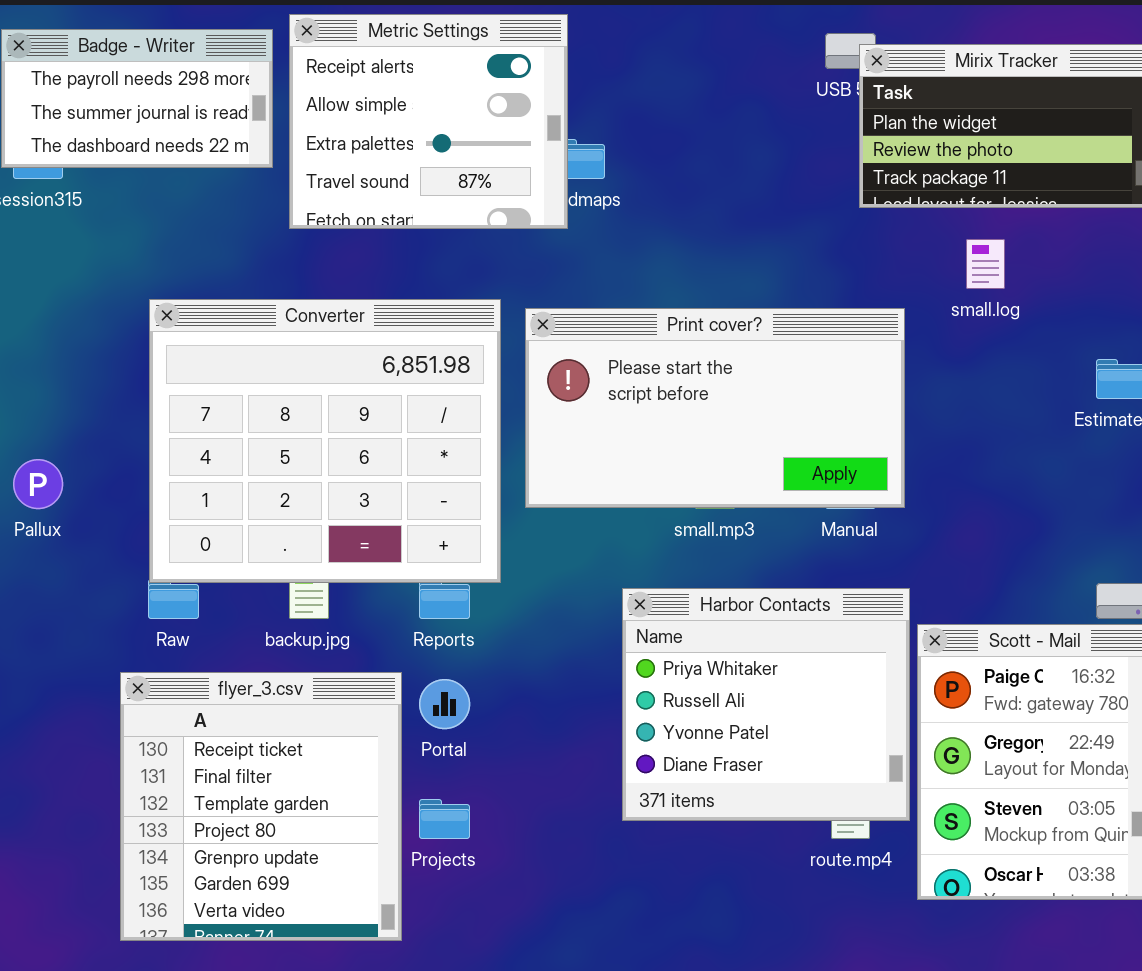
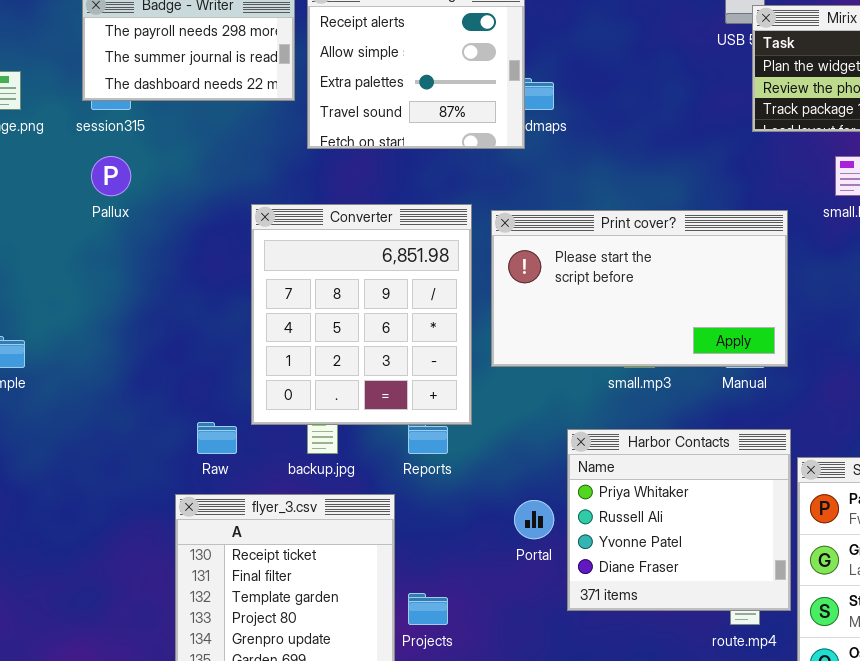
Converter: [149,299,501,583] -> [251,204,472,425], resized
Pallux: [13,459,63,509] -> [91,156,131,196], moved
Portal: [419,679,470,729] -> [514,500,554,539], moved

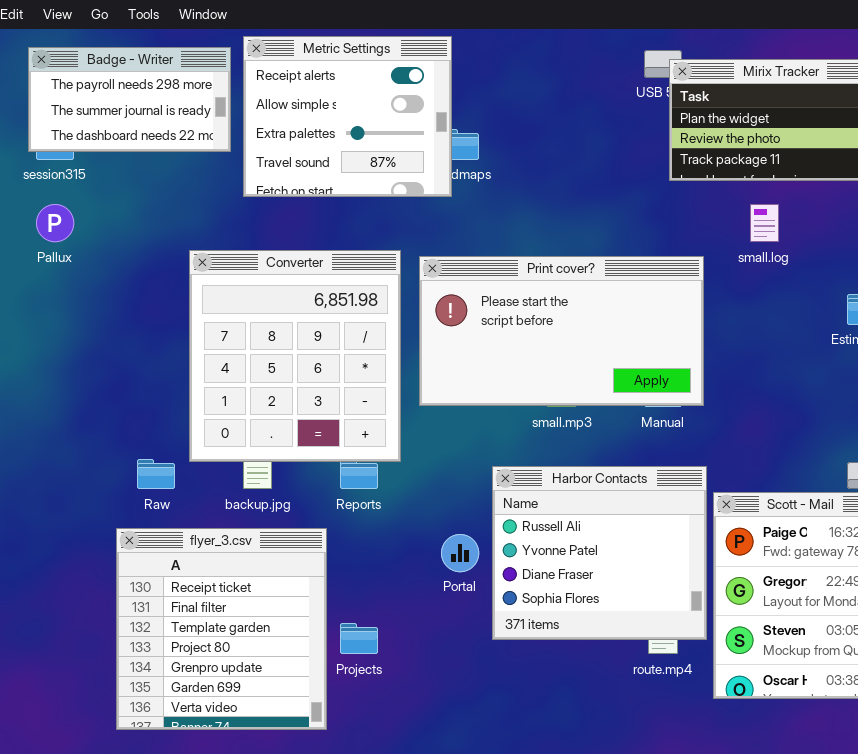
Harbor Contacts: [567,429,791,611] -> [492,466,707,640], scrolled down 1 row

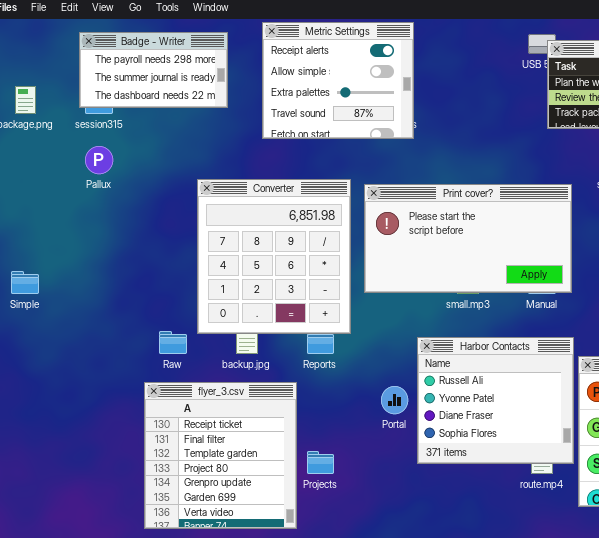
Metric Settings: [243,36,452,197] -> [262,22,414,139], moved

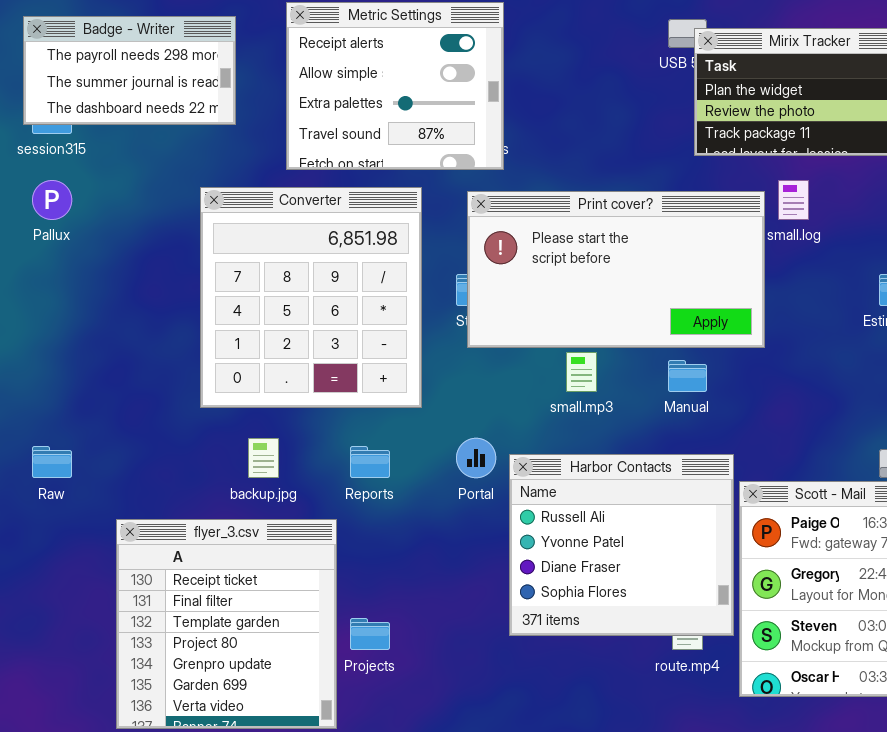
Converter: [197,179,351,334] -> [200,187,422,408], moved
Print cover?: [364,184,572,293] -> [467,191,765,348], moved
Raw: [159,331,187,354] -> [32,446,72,478], moved
Portal: [381,386,408,414] -> [456,438,496,478], moved

